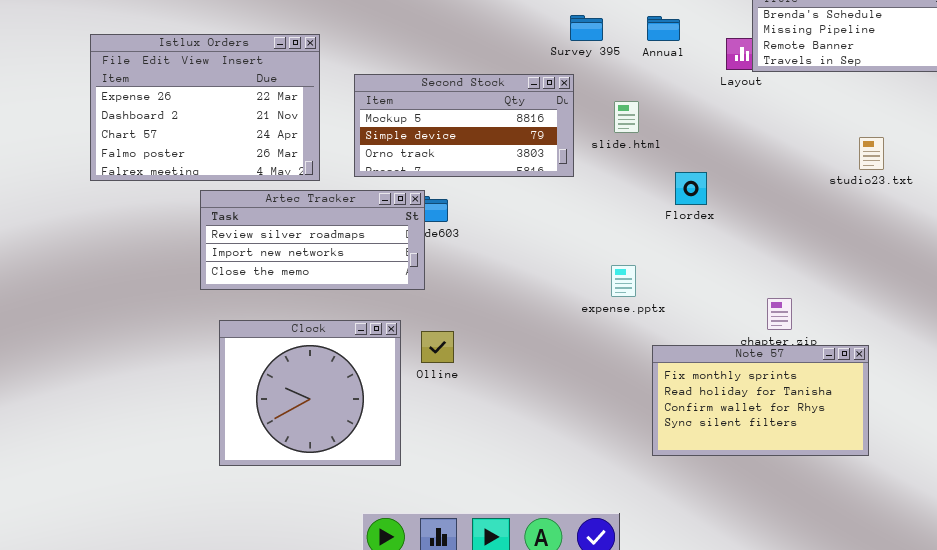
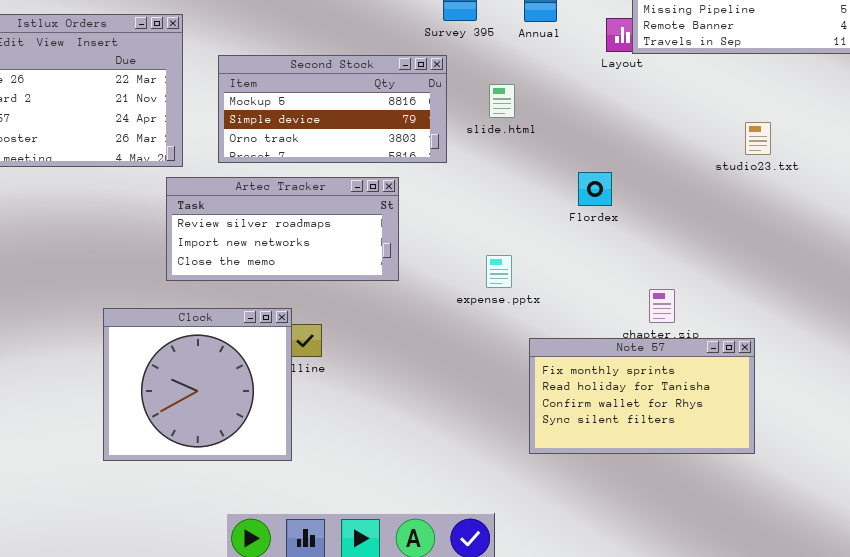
Flordex: [675,172,707,205] -> [578,172,612,206], moved
Artec Tracker: [200,190,425,290] -> [166,177,399,281], moved
Clock: [219,320,401,466] -> [103,308,292,461], moved

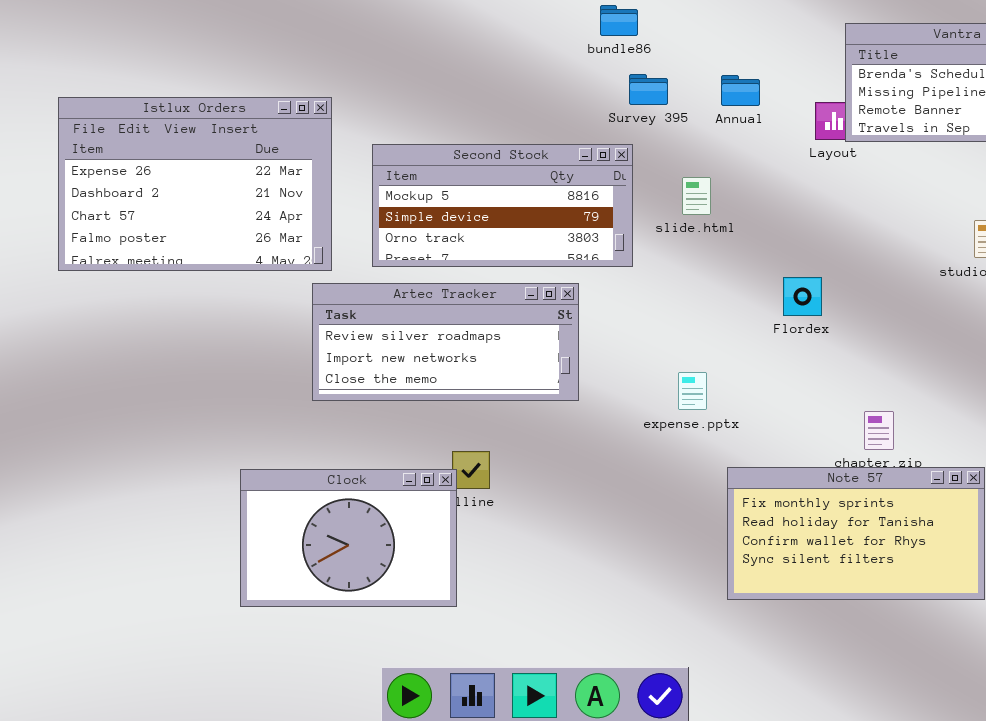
Clock: [103,308,292,461] -> [240,469,457,607], resized

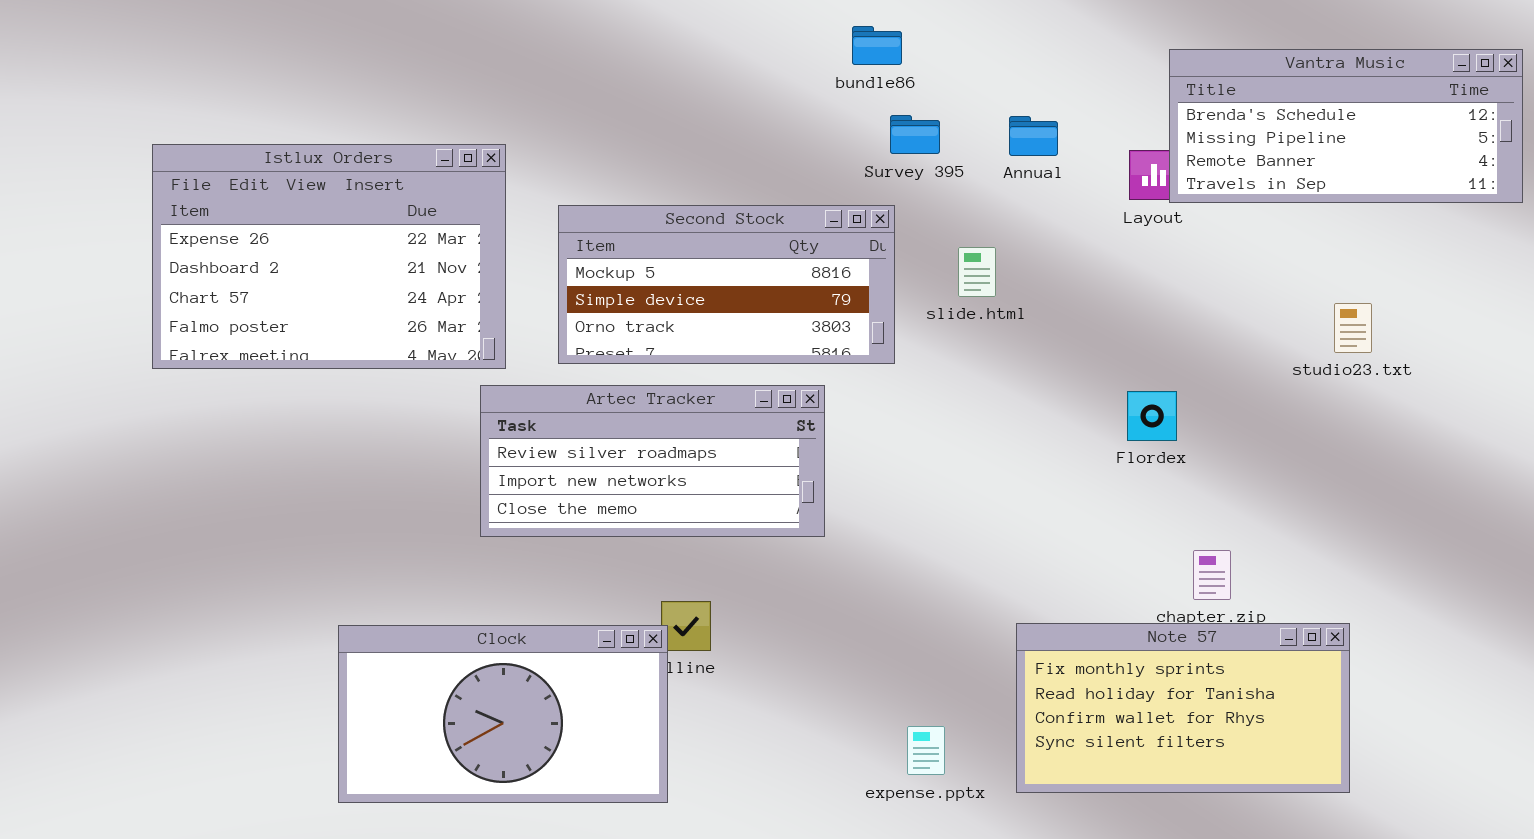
Flordex: [783,277,822,316] -> [1127,391,1177,441], moved
expense.pptx: [678,372,707,410] -> [907,726,945,775], moved
Clock: [240,469,457,607] -> [338,625,668,803], resized

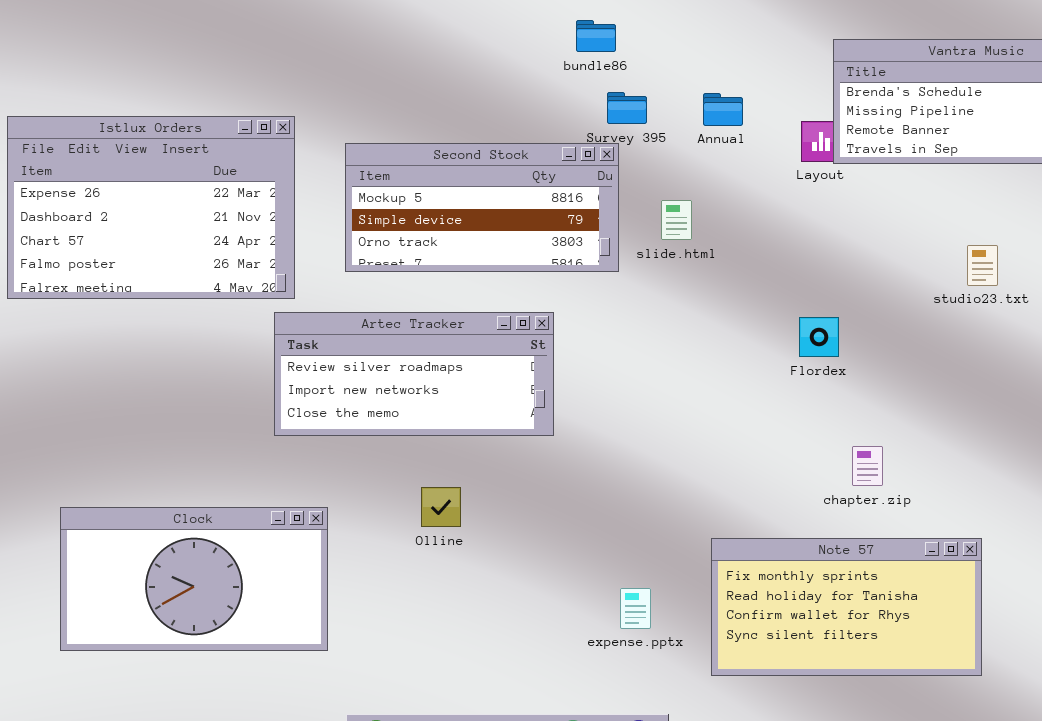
Second Stock: [558,205,895,364] -> [345,143,619,272], moved
Note 57: [1016,623,1350,793] -> [711,538,982,676], moved
Clock: [338,625,668,803] -> [60,507,328,651], moved

